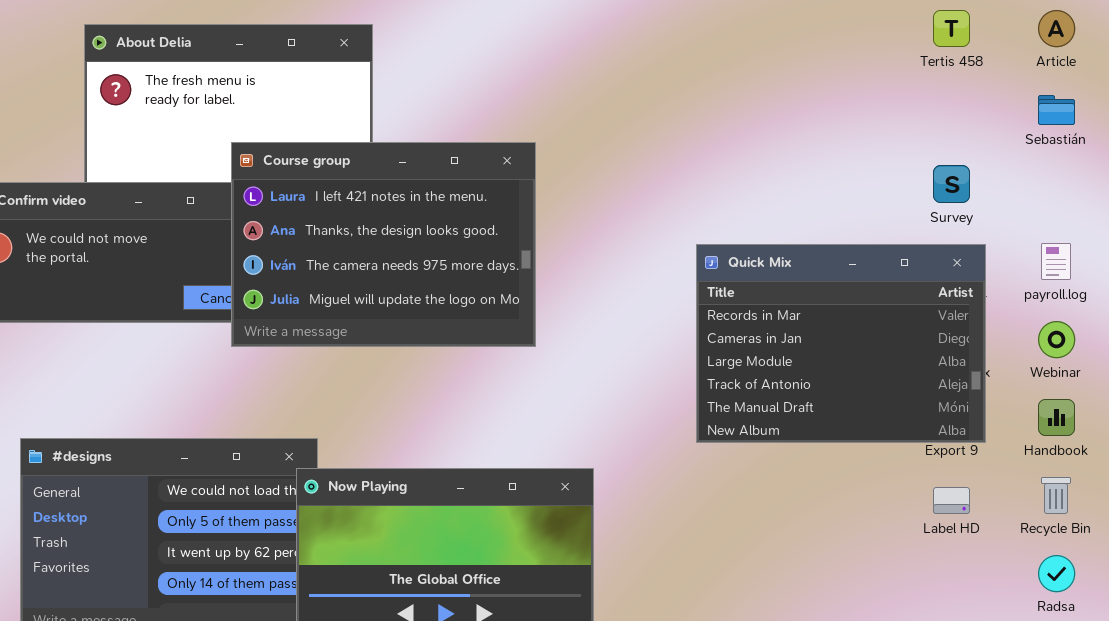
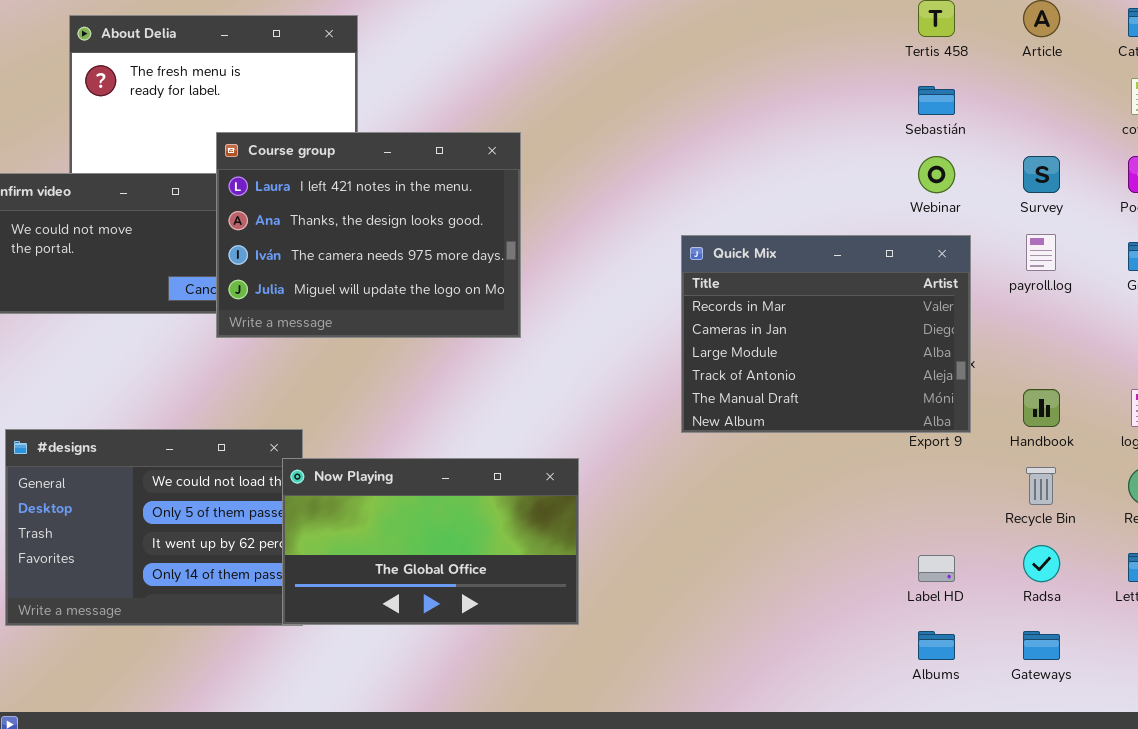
Sebastián: [1038,95,1075,125] -> [918,86,955,115], moved
Survey: [933,165,970,203] -> [1023,156,1060,193], moved
Webinar: [1038,321,1075,358] -> [918,156,955,193], moved
Label HD: [933,487,970,514] -> [918,555,955,582], moved

